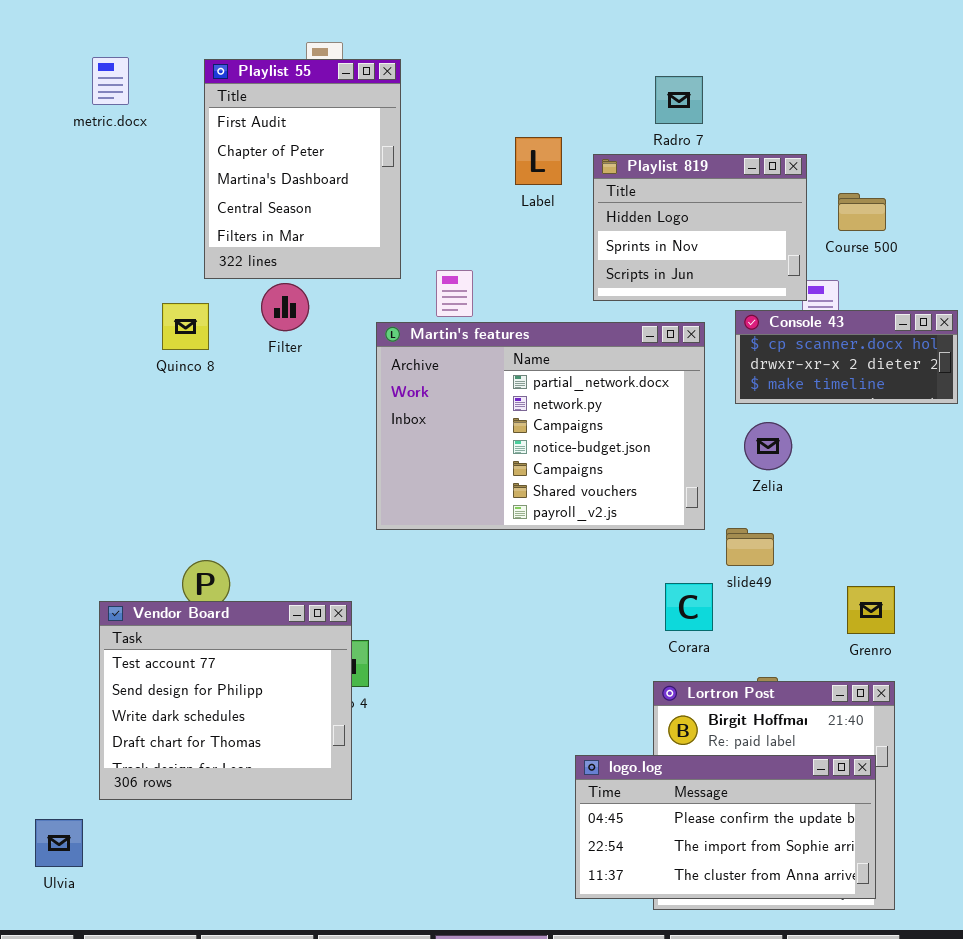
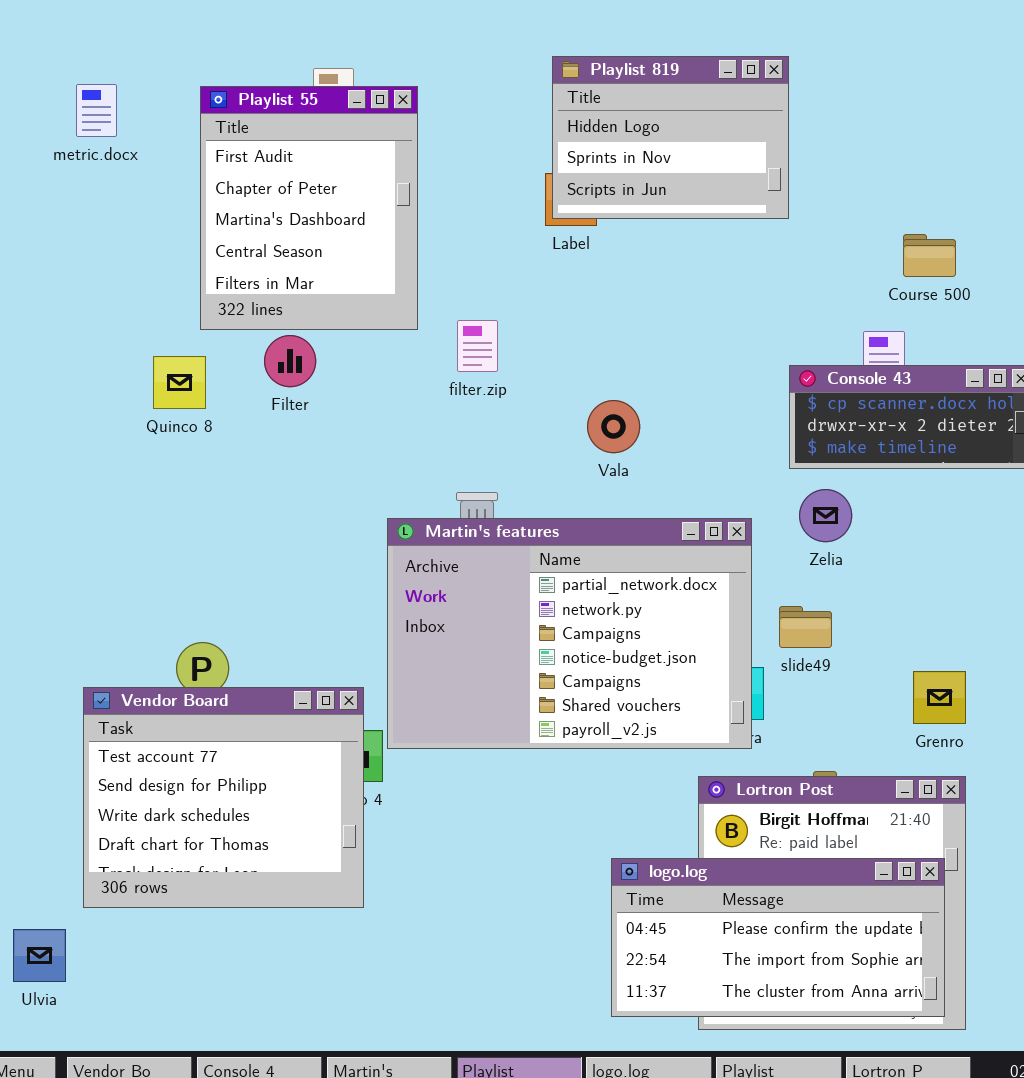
Playlist 819: [593,154,807,301] -> [552,56,789,219], moved
Martin's features: [376,322,705,530] -> [387,518,752,749], moved

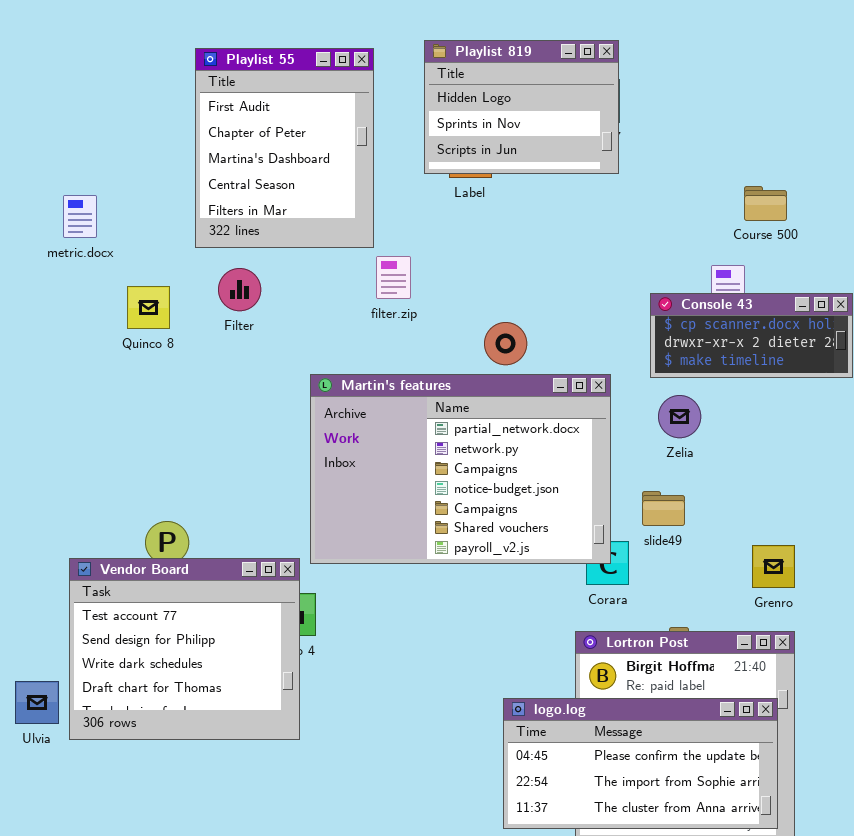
Playlist 819: [552,56,789,219] -> [424,40,619,174], moved
metric.docx: [76,84,117,137] -> [63,195,97,238], moved
Playlist 55: [200,86,418,330] -> [195,48,374,248], moved
Martin's features: [387,518,752,749] -> [310,374,611,564], moved
Ulvia: [13,929,66,982] -> [15,681,59,724], moved

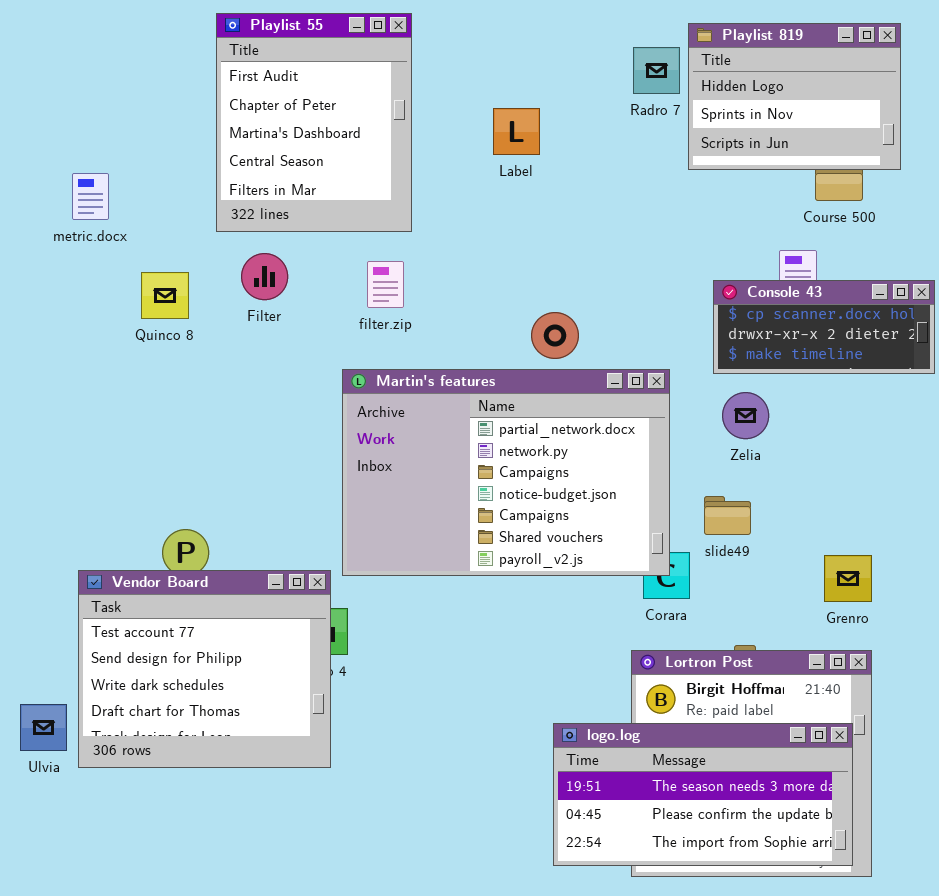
Playlist 819: [424,40,619,174] -> [688,23,901,170], moved
filter.zip: [376,256,411,299] -> [367,261,404,308], moved
logo.log: [503,698,778,829] -> [553,723,853,866], scrolled up 1 row

